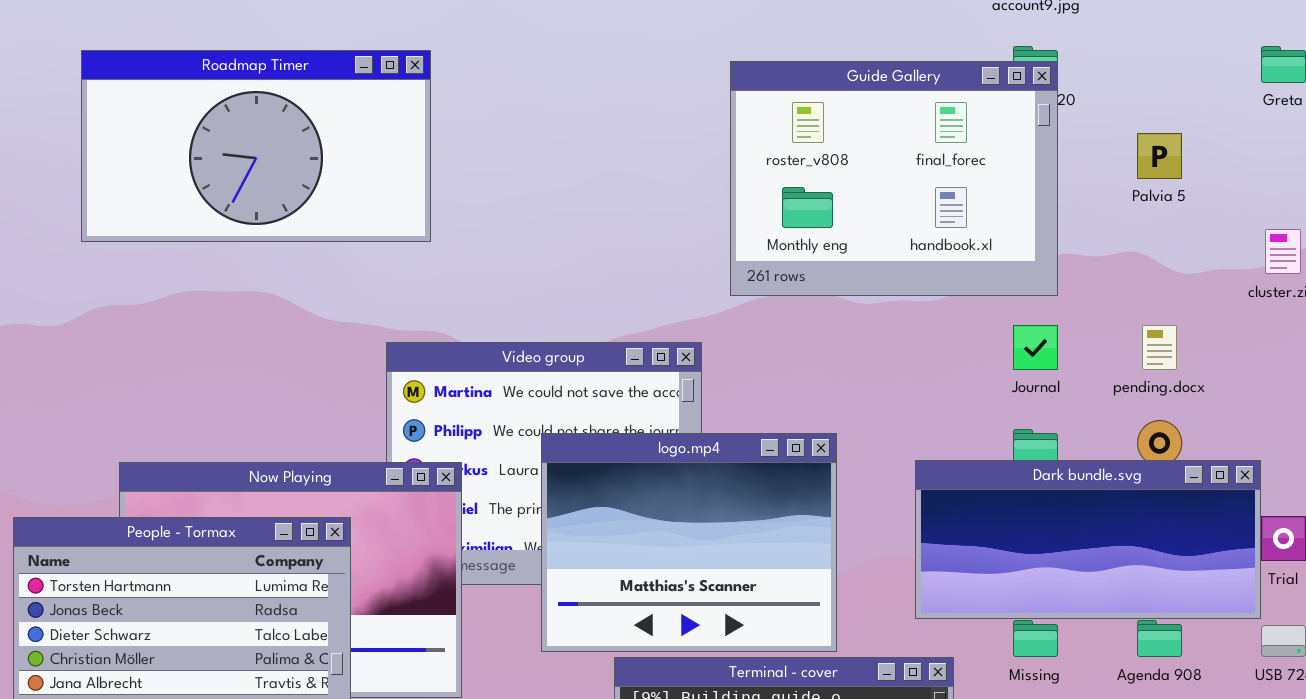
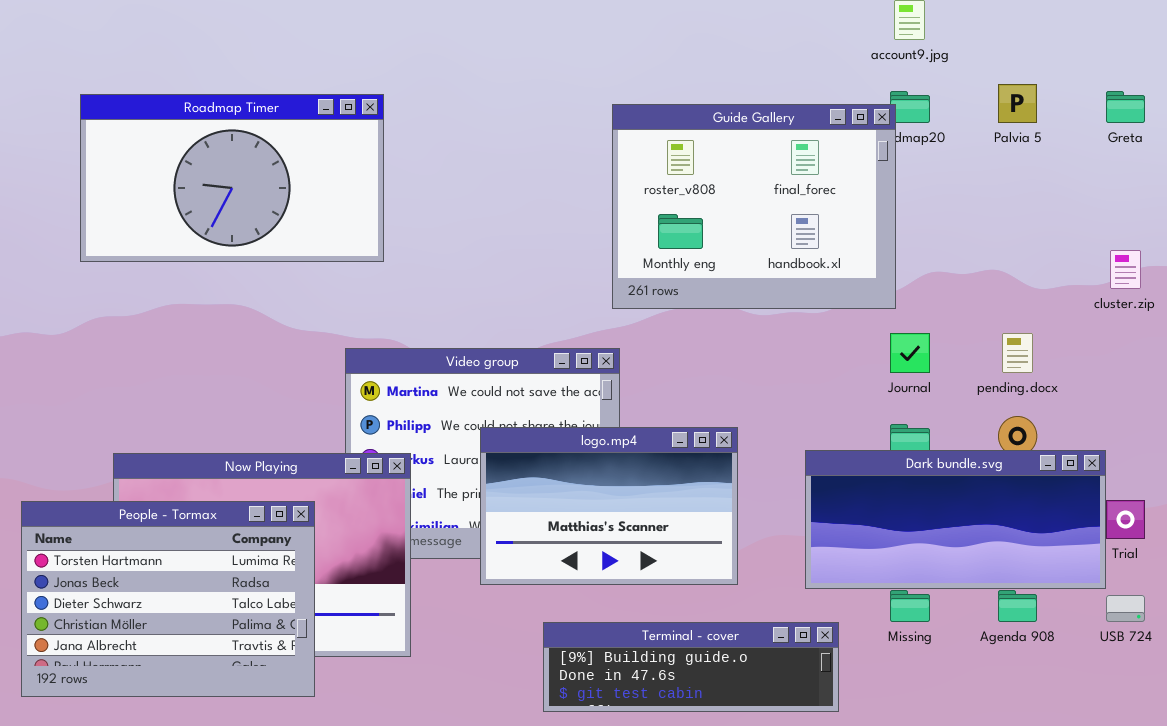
Guide Gallery: [730,61,1058,296] -> [612,104,896,309], moved
Palvia 5: [1137,133,1182,179] -> [998,84,1037,123], moved
logo.mp4: [541,433,837,652] -> [480,427,738,585], resized

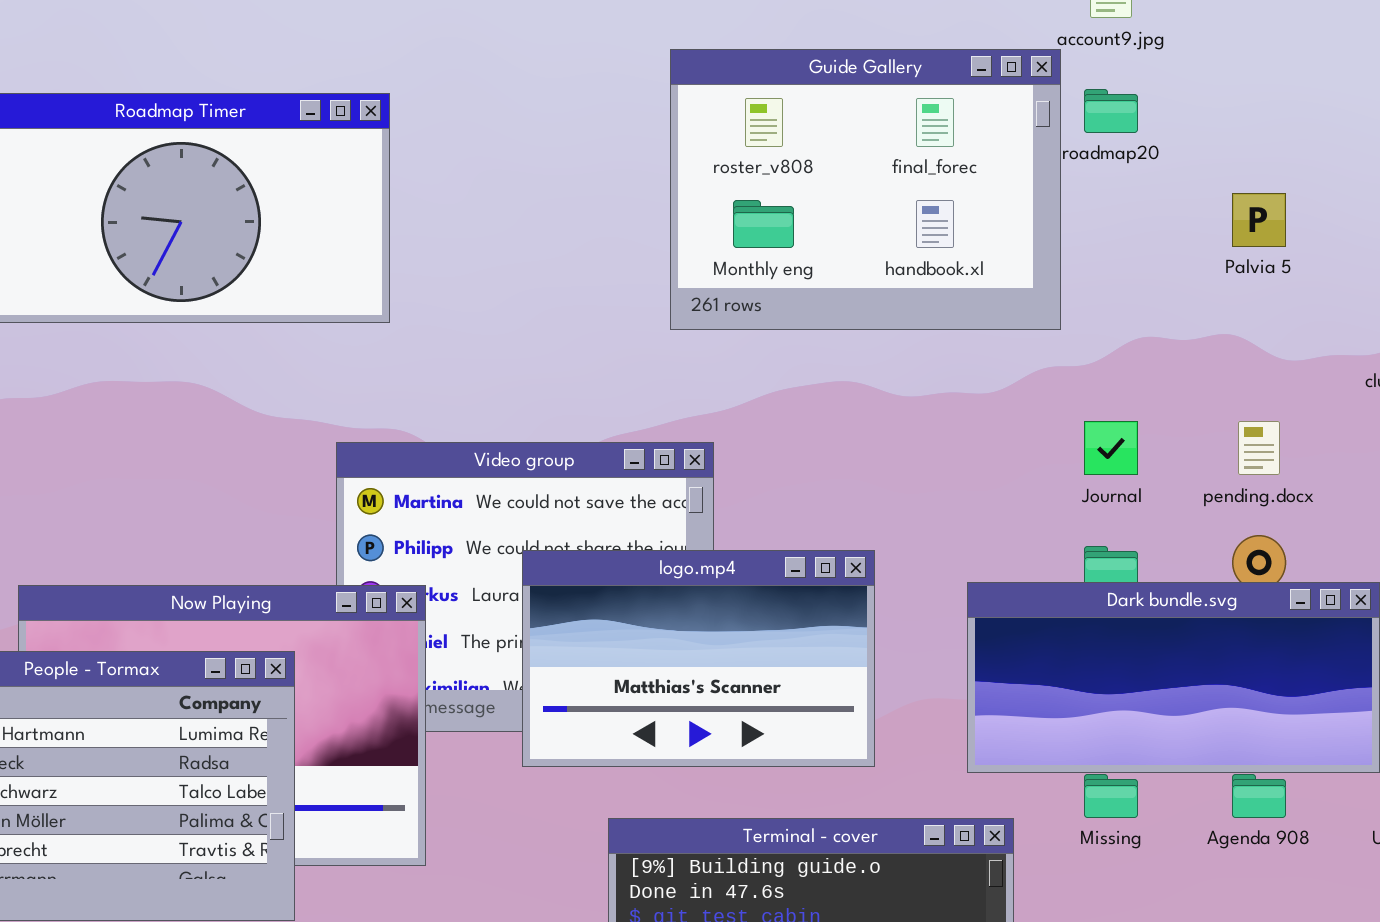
Palvia 5: [998,84,1037,123] -> [1232,193,1286,247], moved
Guide Gallery: [612,104,896,309] -> [670,49,1061,330], moved

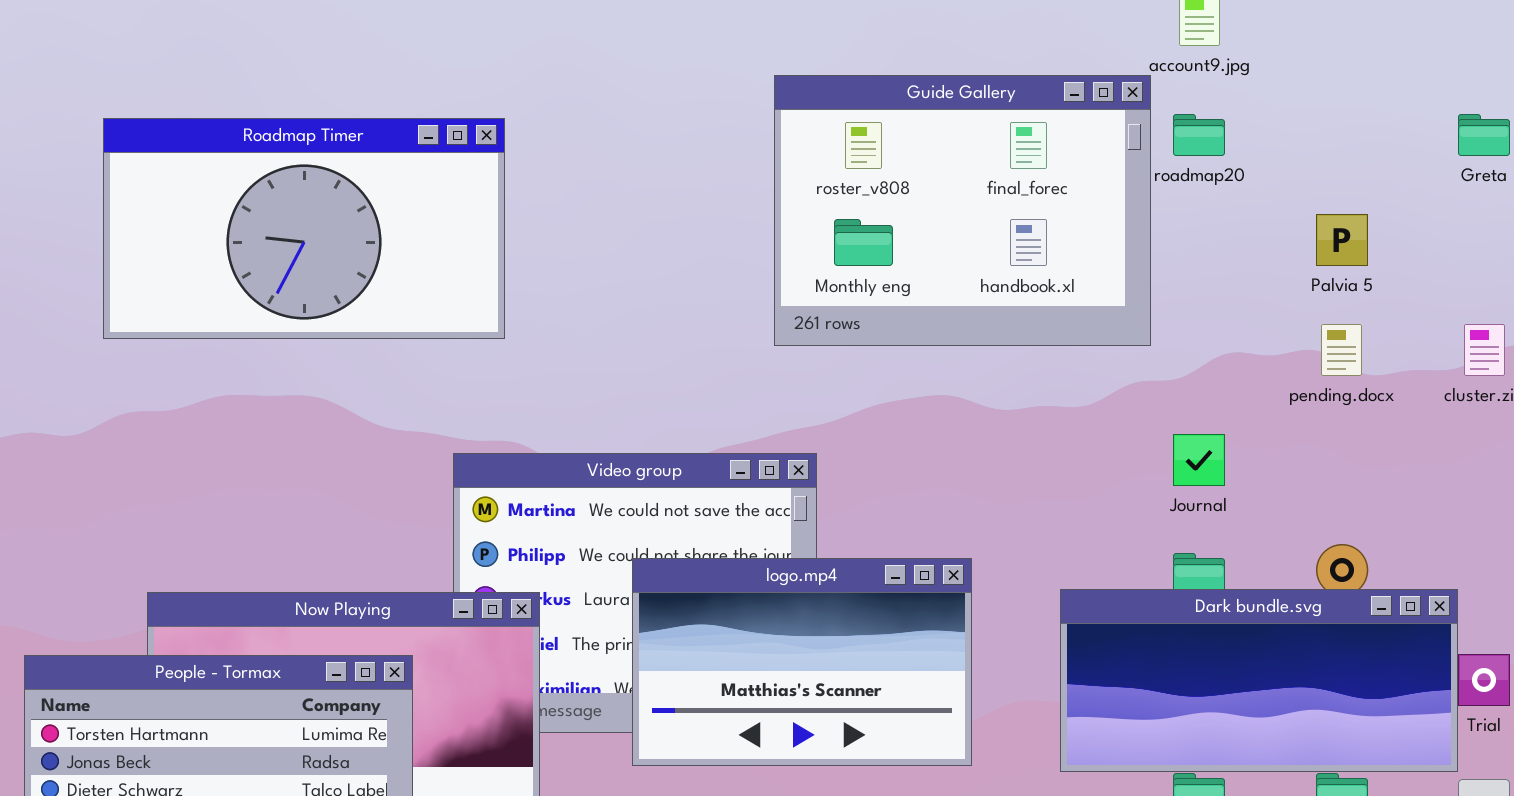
pending.docx: [1238,421,1280,475] -> [1321,324,1362,376], moved

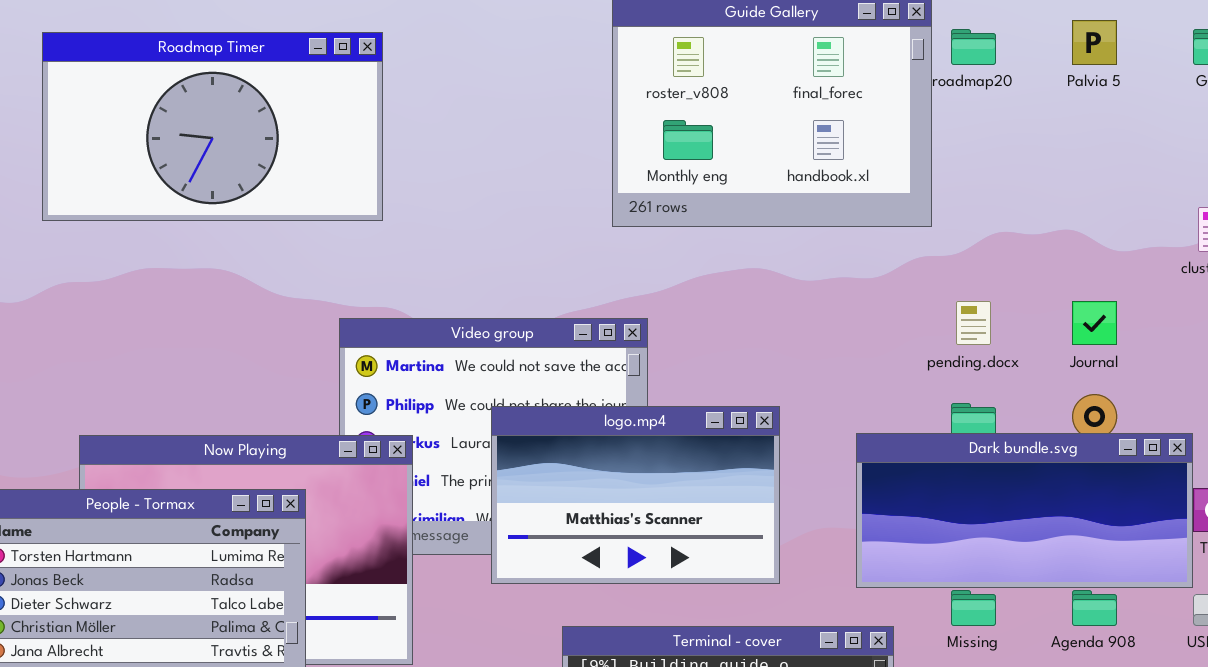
Palvia 5: [1316,214,1368,266] -> [1072,20,1117,65], moved
pending.docx: [1321,324,1362,376] -> [956,301,991,345], moved
Journal: [1173,434,1225,486] -> [1072,301,1117,345], moved

